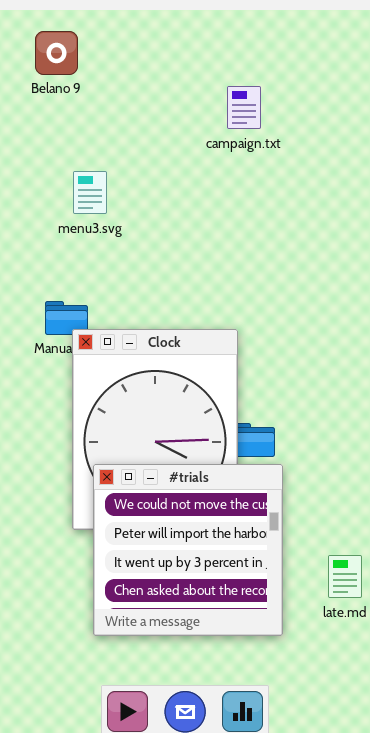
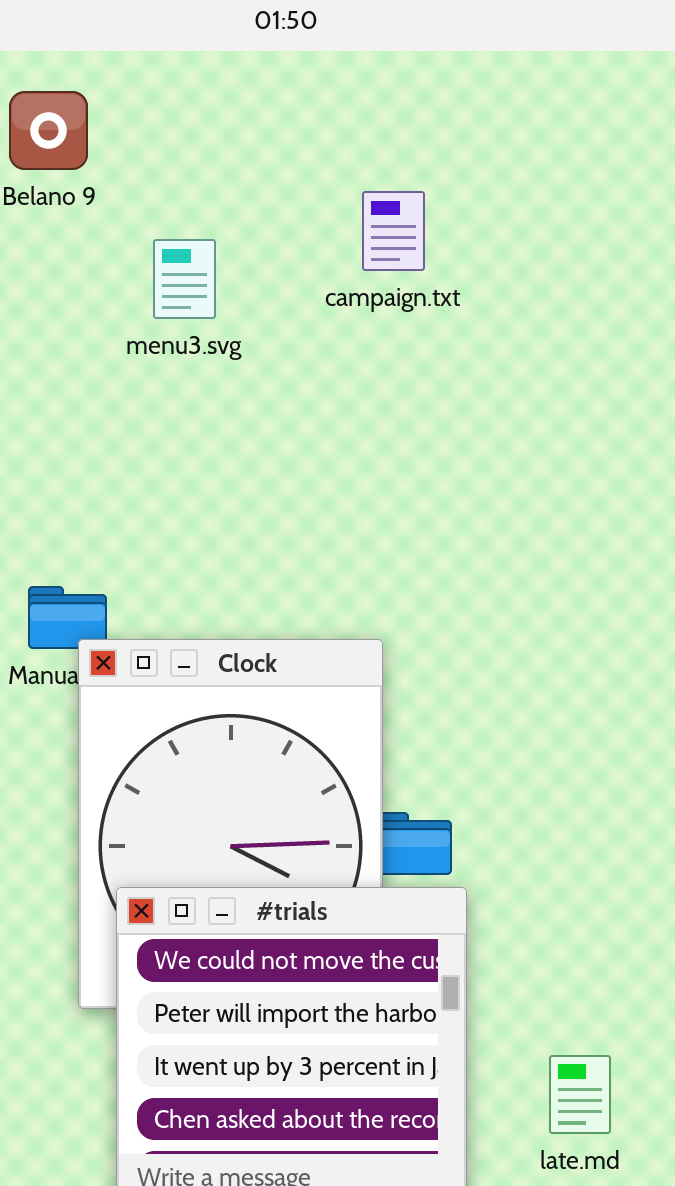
menu3.svg: [73,171,107,214] -> [153,239,216,319], moved

